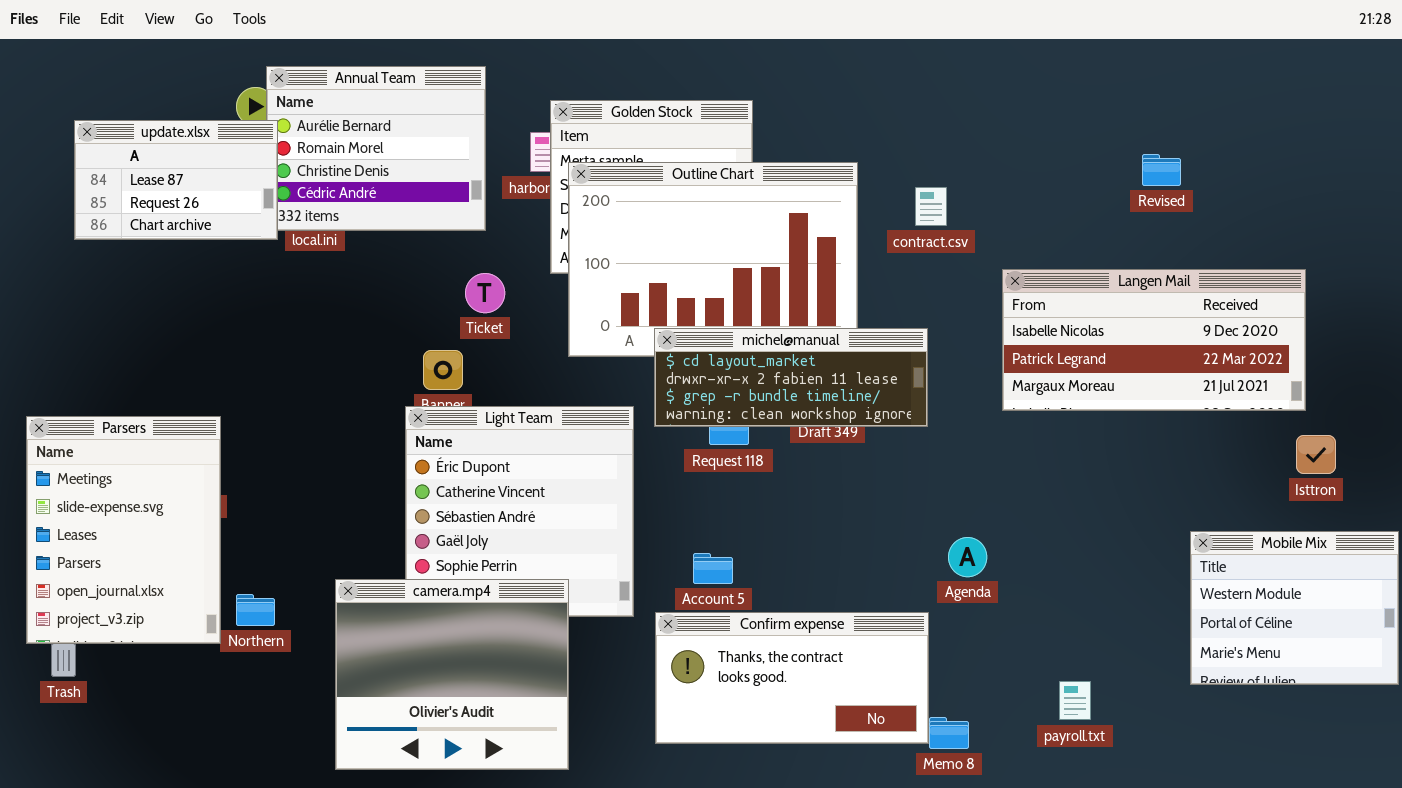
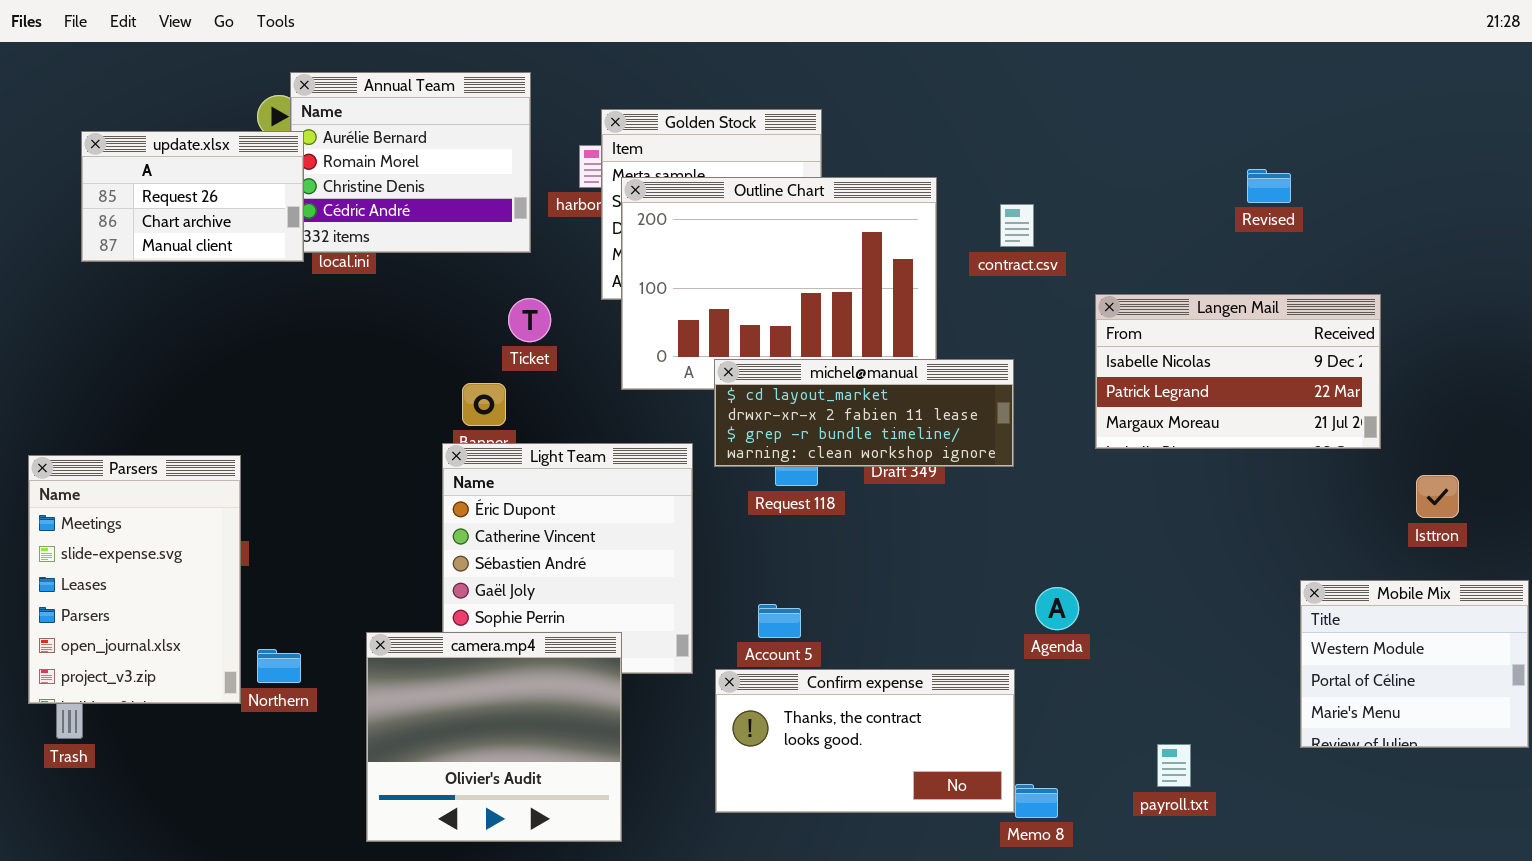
update.xlsx: [74,120,278,240] -> [81,131,304,262], scrolled down 1 row
Langen Mail: [1002,269,1306,411] -> [1095,294,1381,449], resized

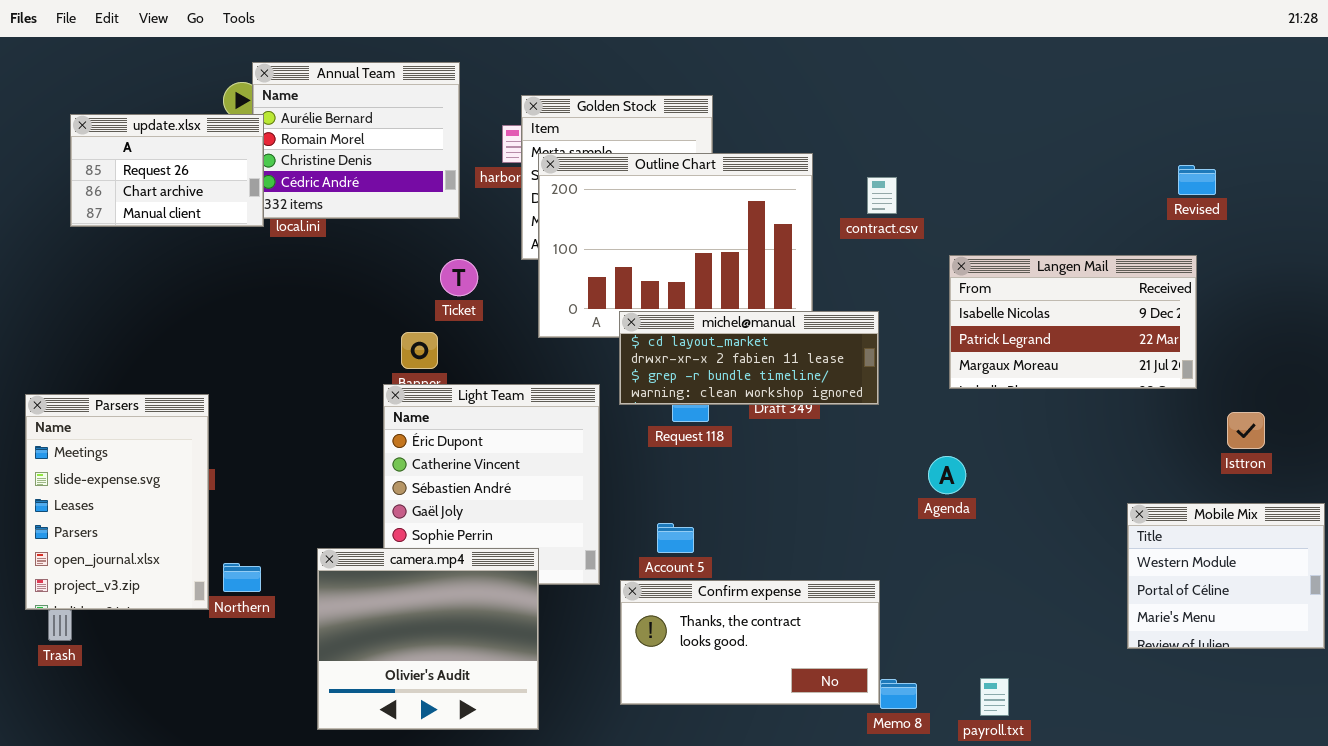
Revised: [1247,169,1291,203] -> [1178,165,1216,195], moved
Agenda: [1035,587,1079,630] -> [928,456,966,494], moved
payroll.txt: [1157,744,1191,787] -> [980,678,1009,716], moved

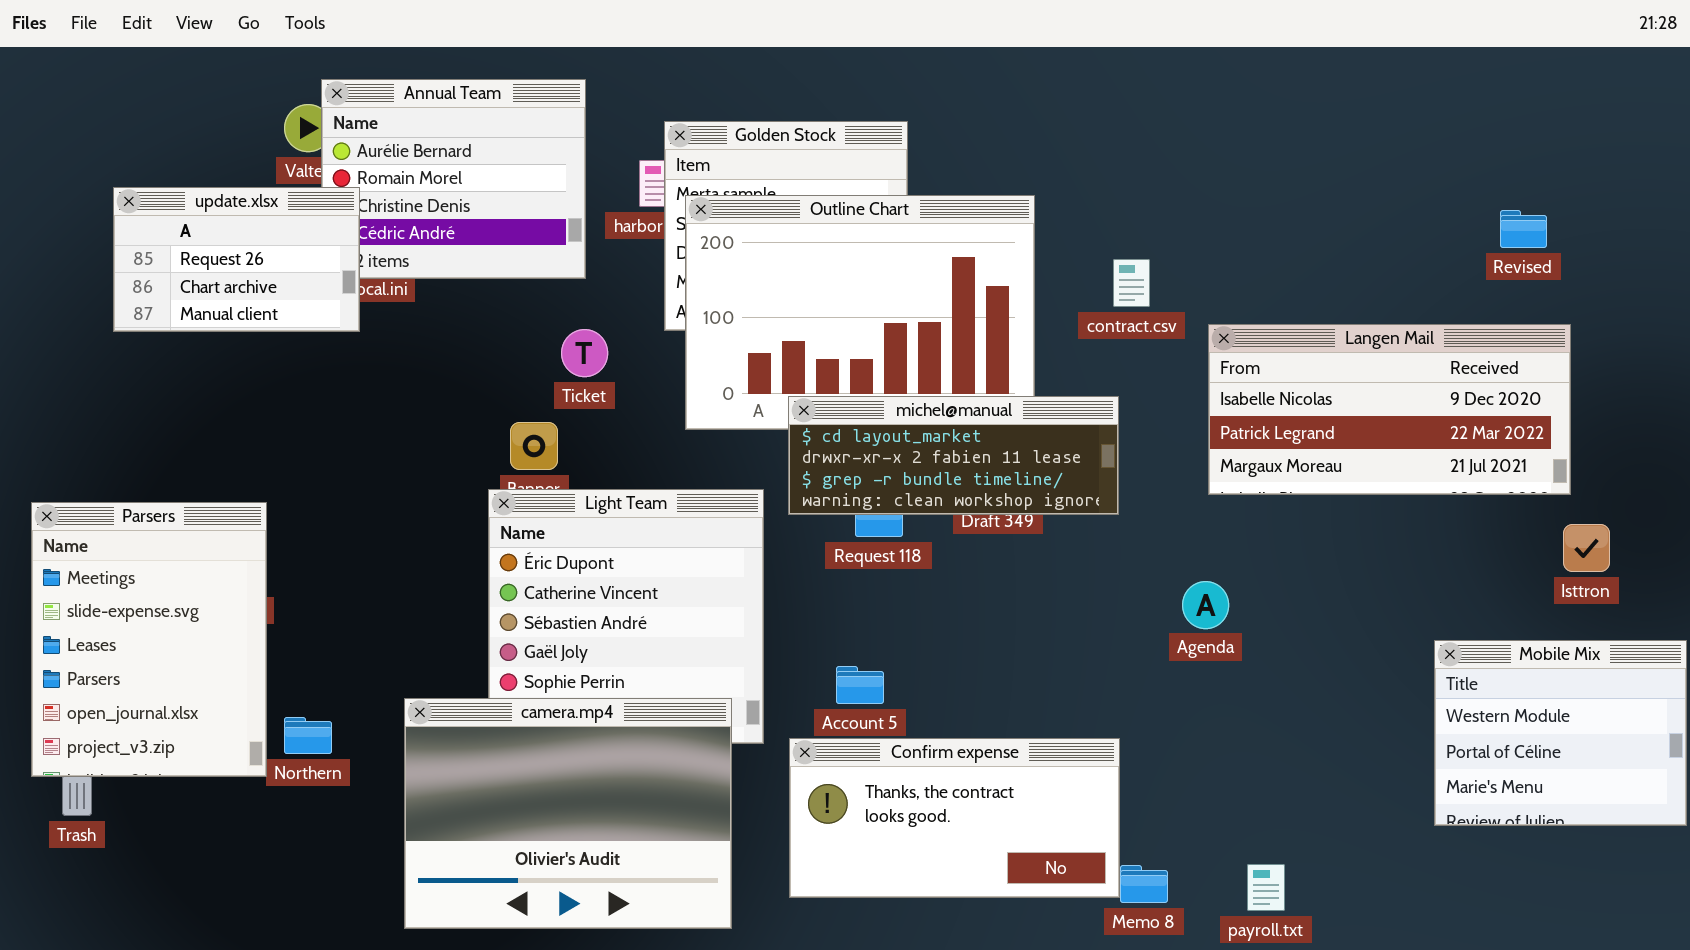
update.xlsx: [70,114,264,227] -> [113,187,360,332], moved
contract.csv: [867,177,897,214] -> [1113,259,1150,307], moved
Langen Mail: [949,255,1197,389] -> [1208,324,1571,495], resized
camera.mp4: [317,548,539,730] -> [404,698,732,929], resized

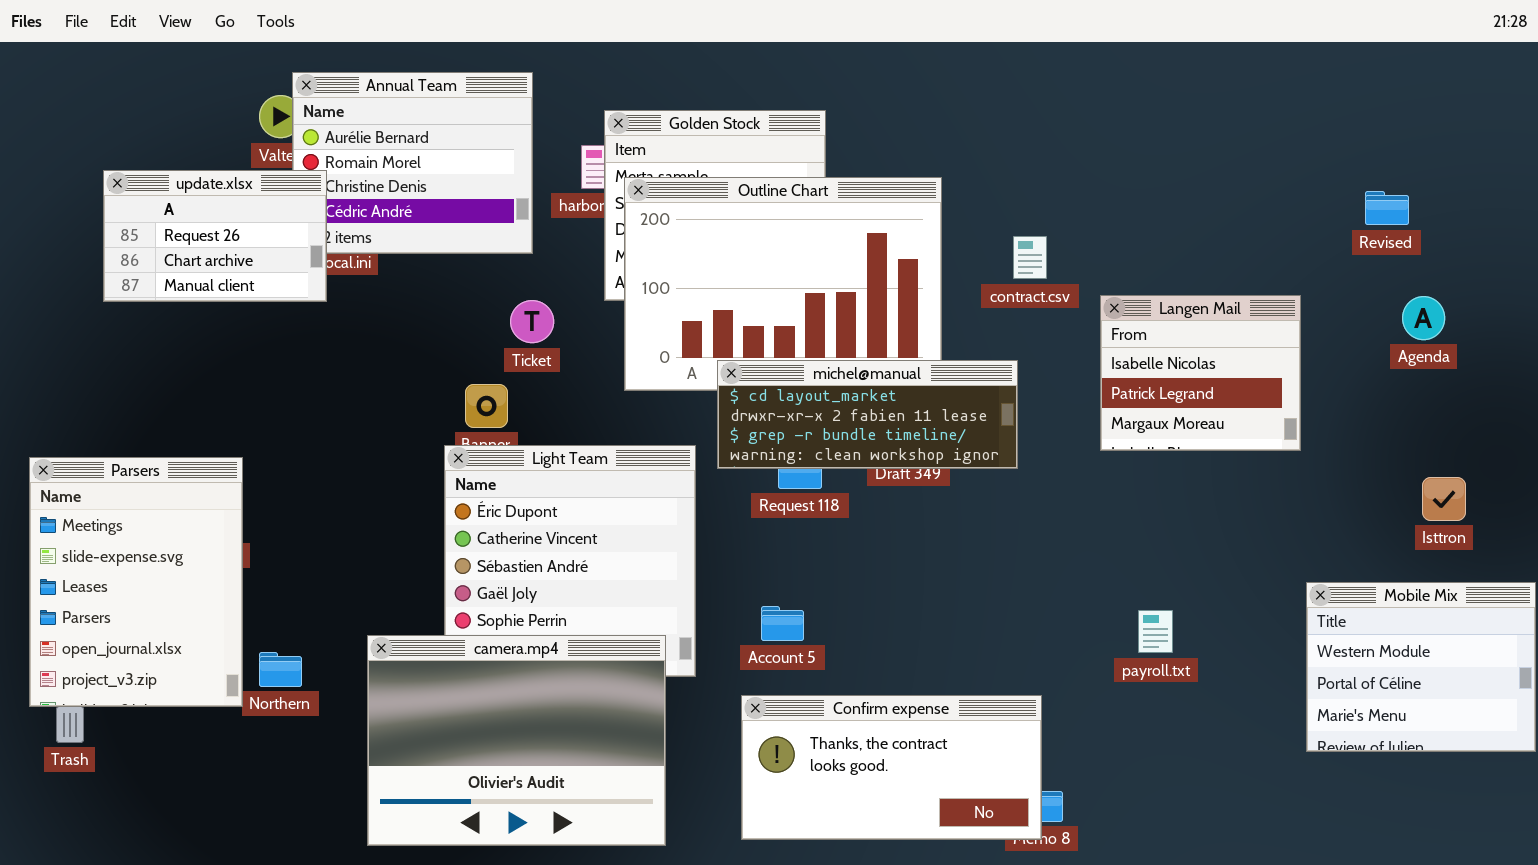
Langen Mail: [1208,324,1571,495] -> [1100,295,1301,451], resized
Agenda: [1182,581,1229,629] -> [1402,296,1445,340], moved
Confirm expense: [789,738,1120,898] -> [741,695,1042,840], moved
payroll.txt: [1247,864,1285,911] -> [1138,610,1173,653], moved

